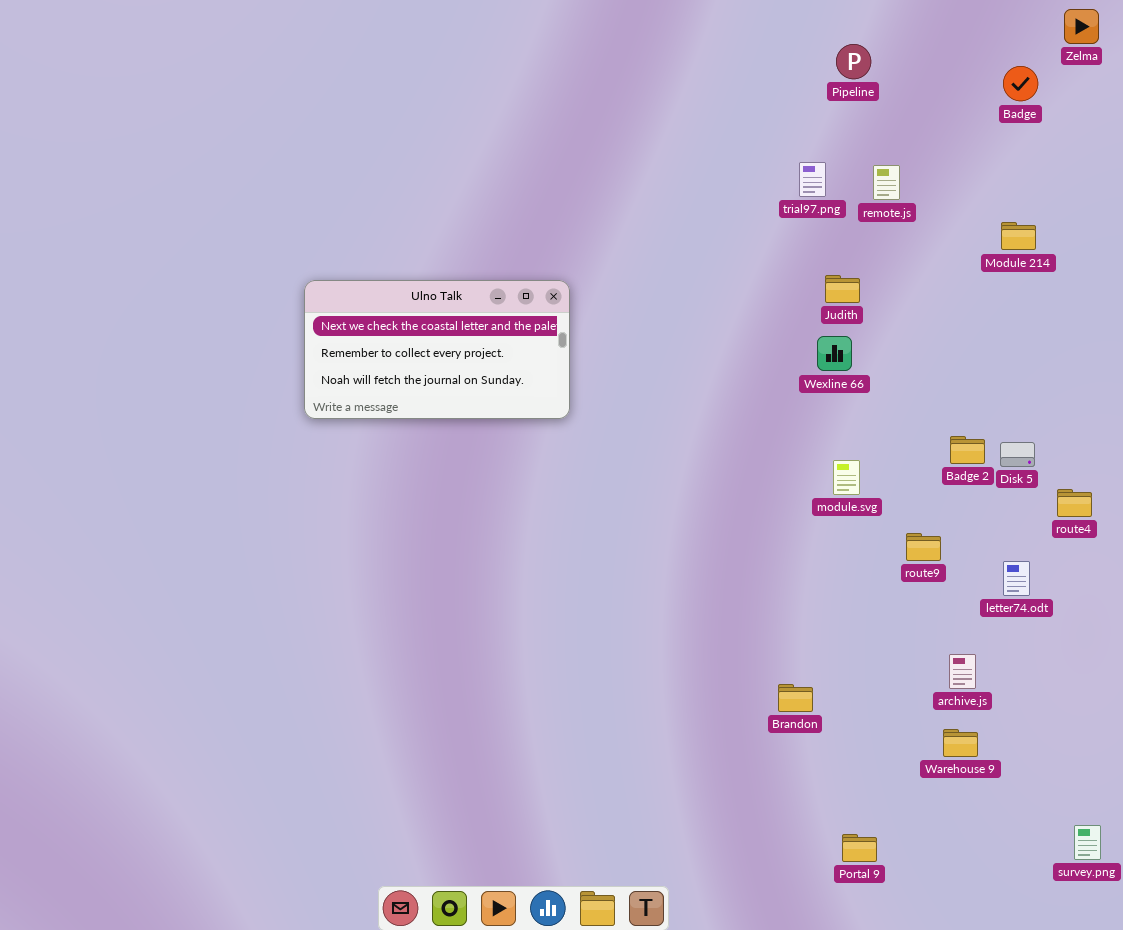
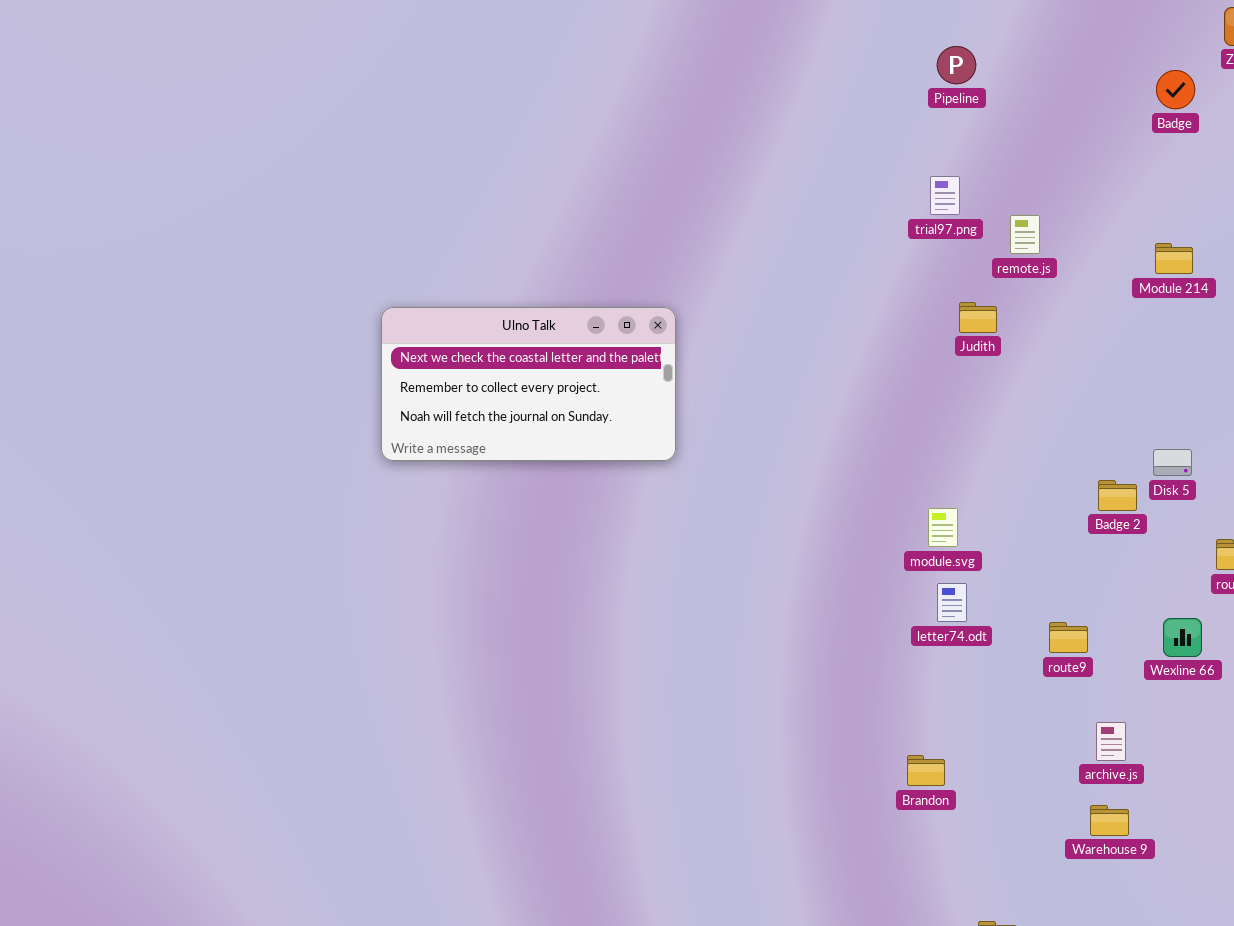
Pipeline: [836,44,871,79] -> [937,46,976,84], moved
remote.js: [873,165,900,200] -> [1010,215,1040,254], moved
Wexline 66: [817,336,852,371] -> [1163,618,1202,657], moved
Disk 5: [1000,442,1035,467] -> [1153,449,1192,476], moved
module.svg: [833,460,860,495] -> [928,508,958,547], moved
route9: [906,533,941,561] -> [1049,622,1088,653], moved
letter74.odt: [1003,561,1030,596] -> [937,583,967,622], moved

